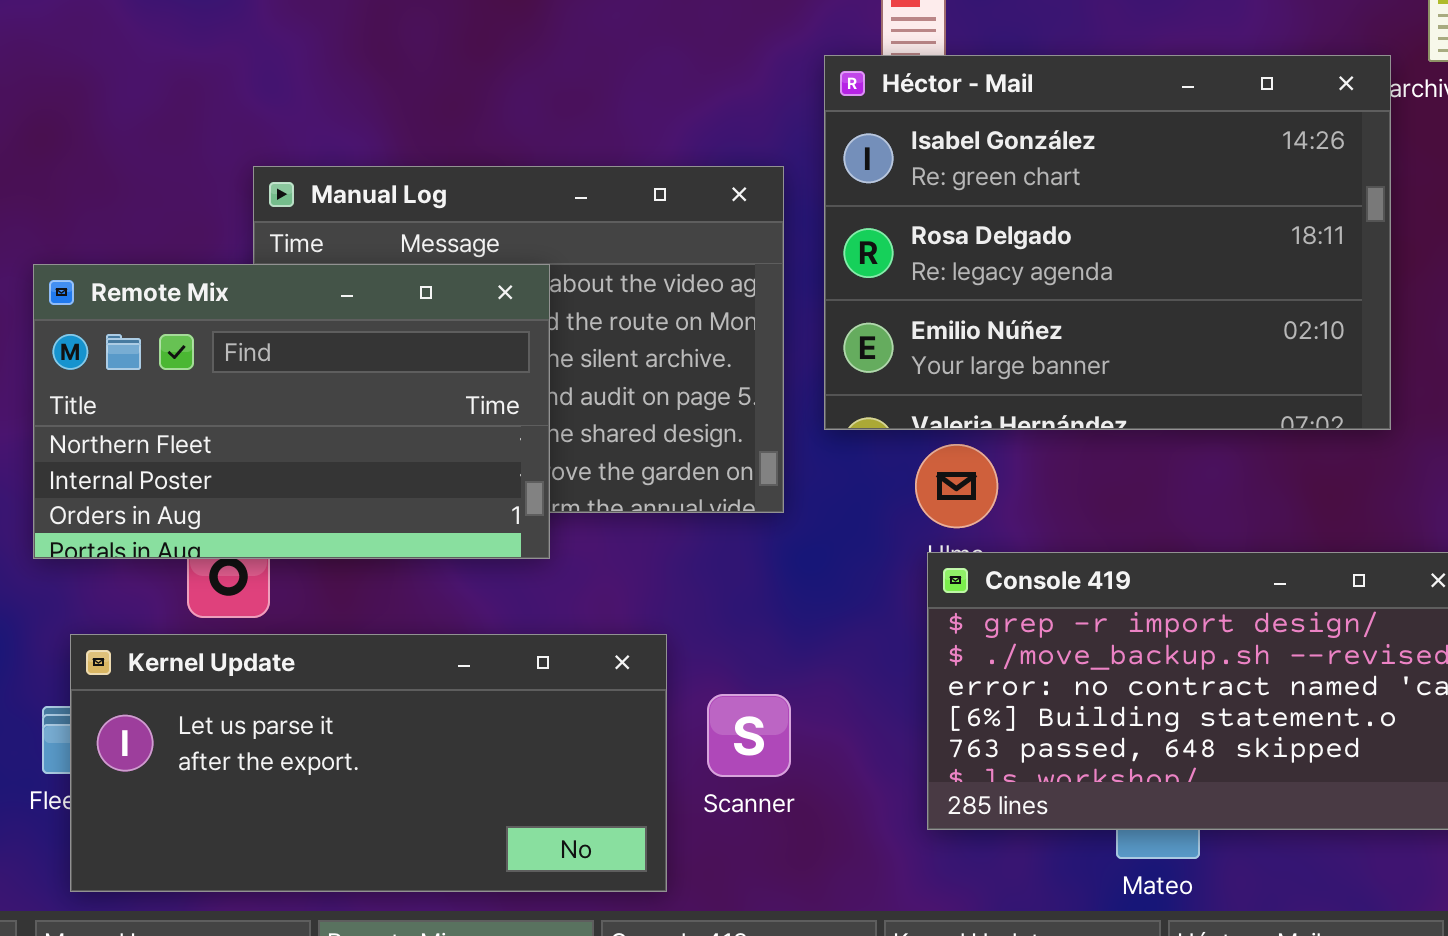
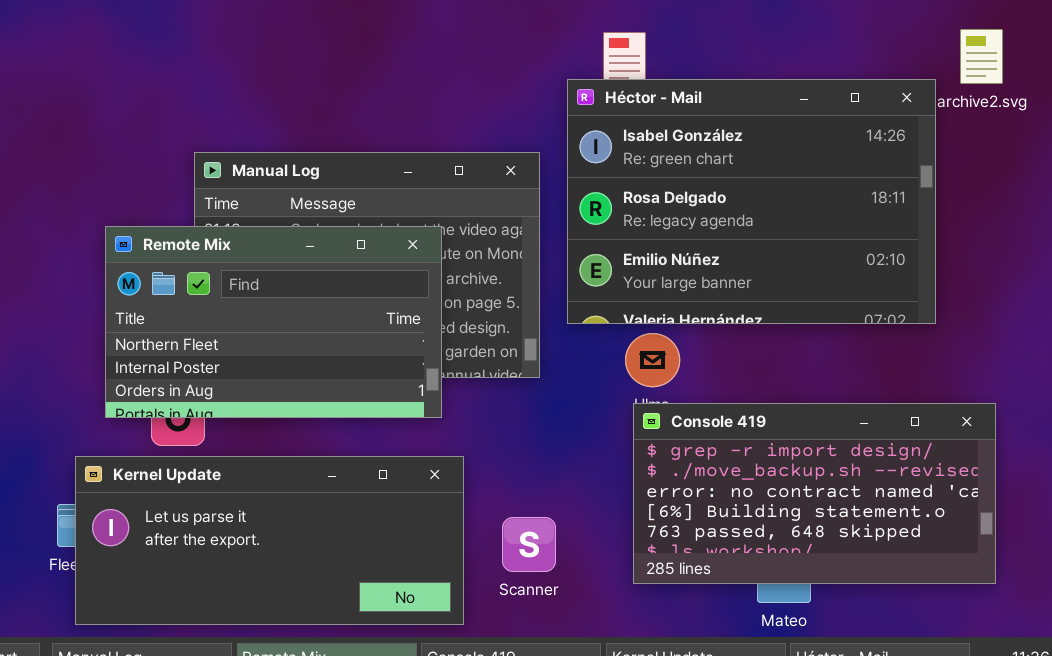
Remote Mix: [33,264,550,559] -> [105,226,442,418], moved
Scanner: [707,694,791,777] -> [502,517,556,572], moved

